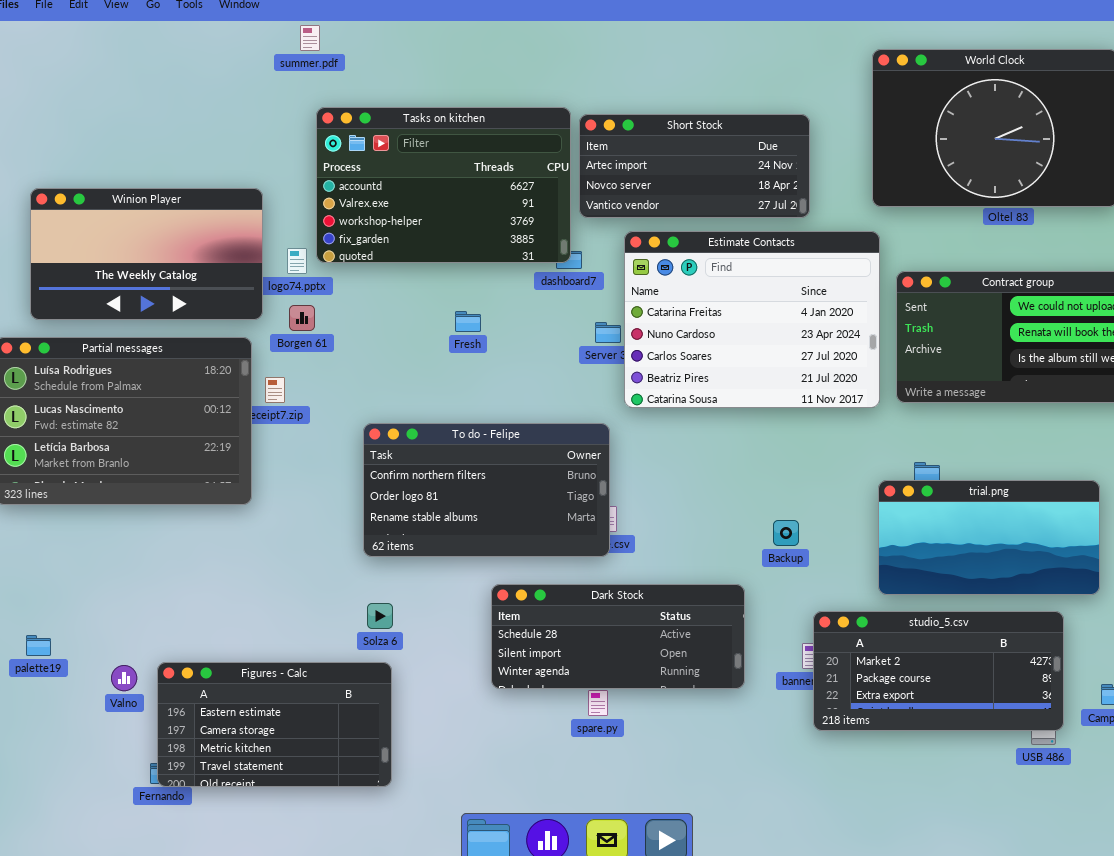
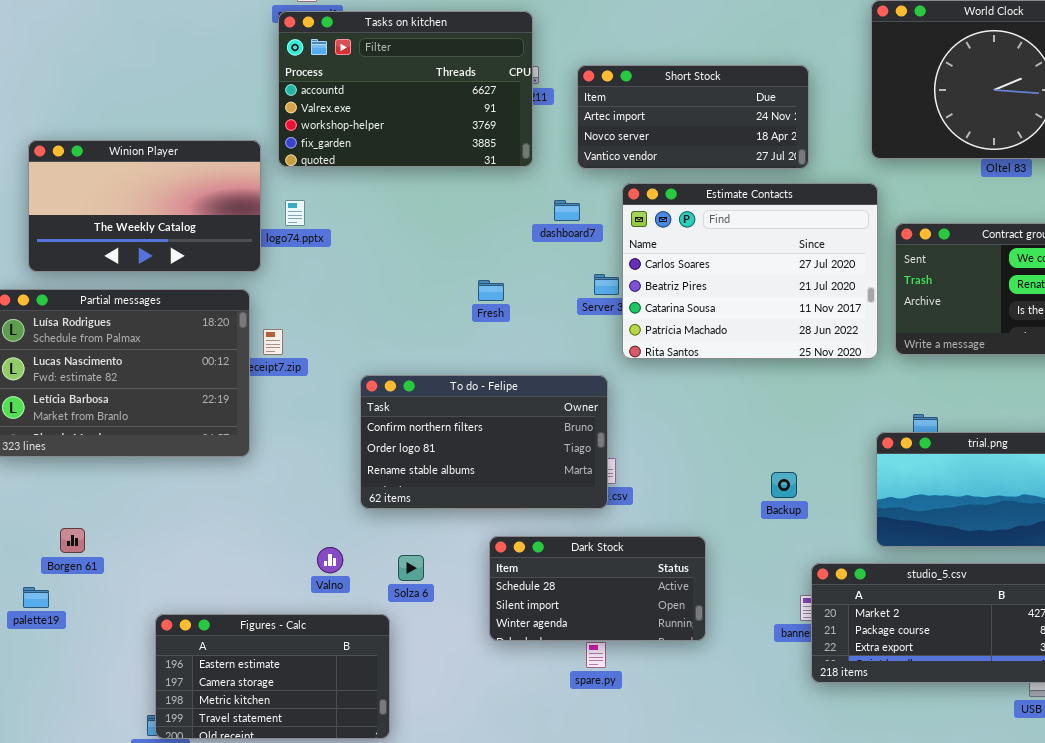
Tasks on kitchen: [316,107,571,263] -> [278,11,533,167], moved
Estimate Contacts: [624,231,880,408] -> [622,183,878,359], scrolled down 2 rows
Borgen 61: [289,305,315,331] -> [60,528,85,553], moved
Fresh: [455,311,481,332] -> [478,280,504,301], moved
Dark Stock: [491,584,745,689] -> [489,536,706,641], resized
Solza 6: [367,603,393,629] -> [398,555,424,581], moved
Valno: [111,665,137,691] -> [317,547,343,573], moved

